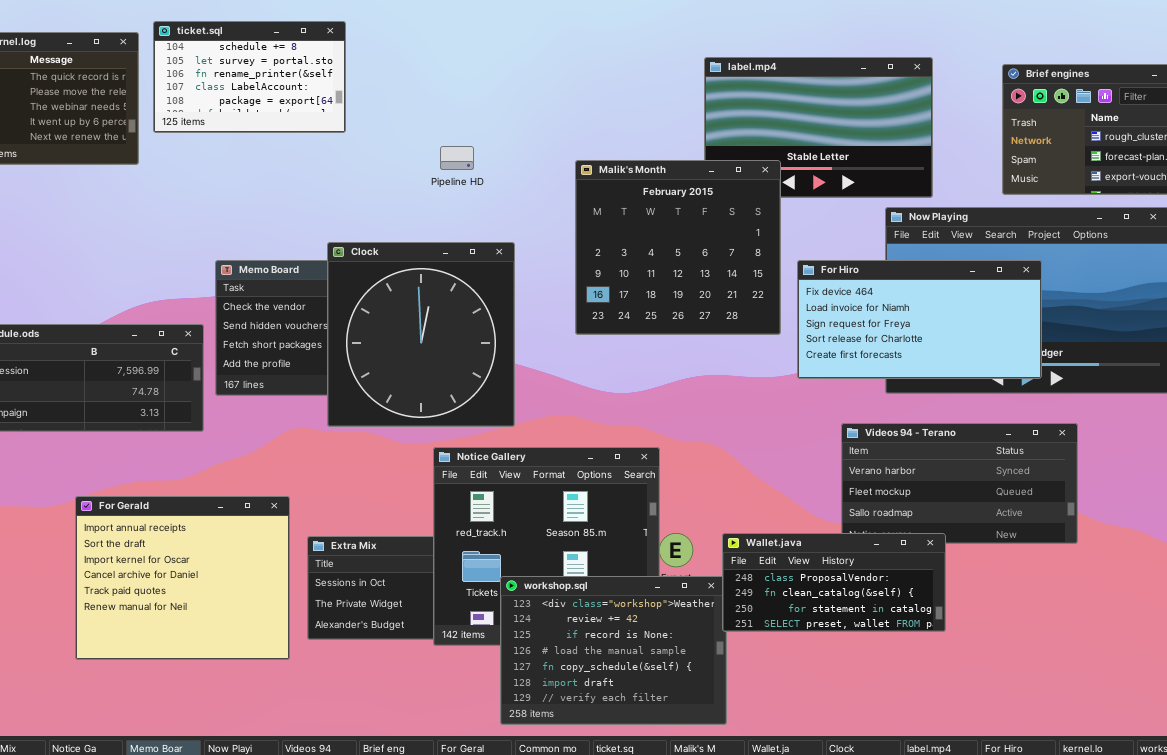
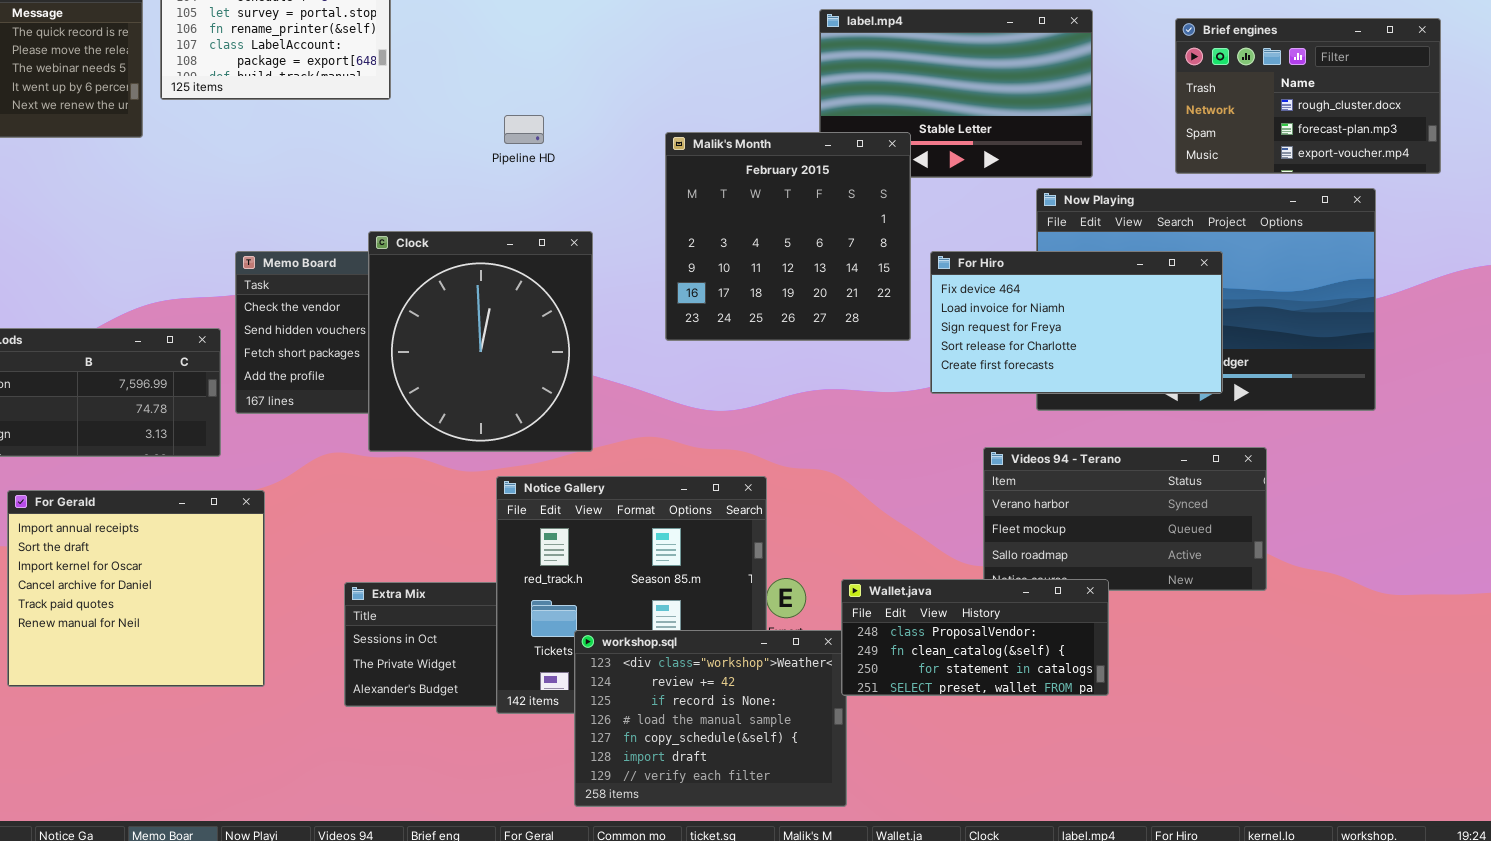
For Gerald: [75,496,290,660] -> [7,490,265,687], moved

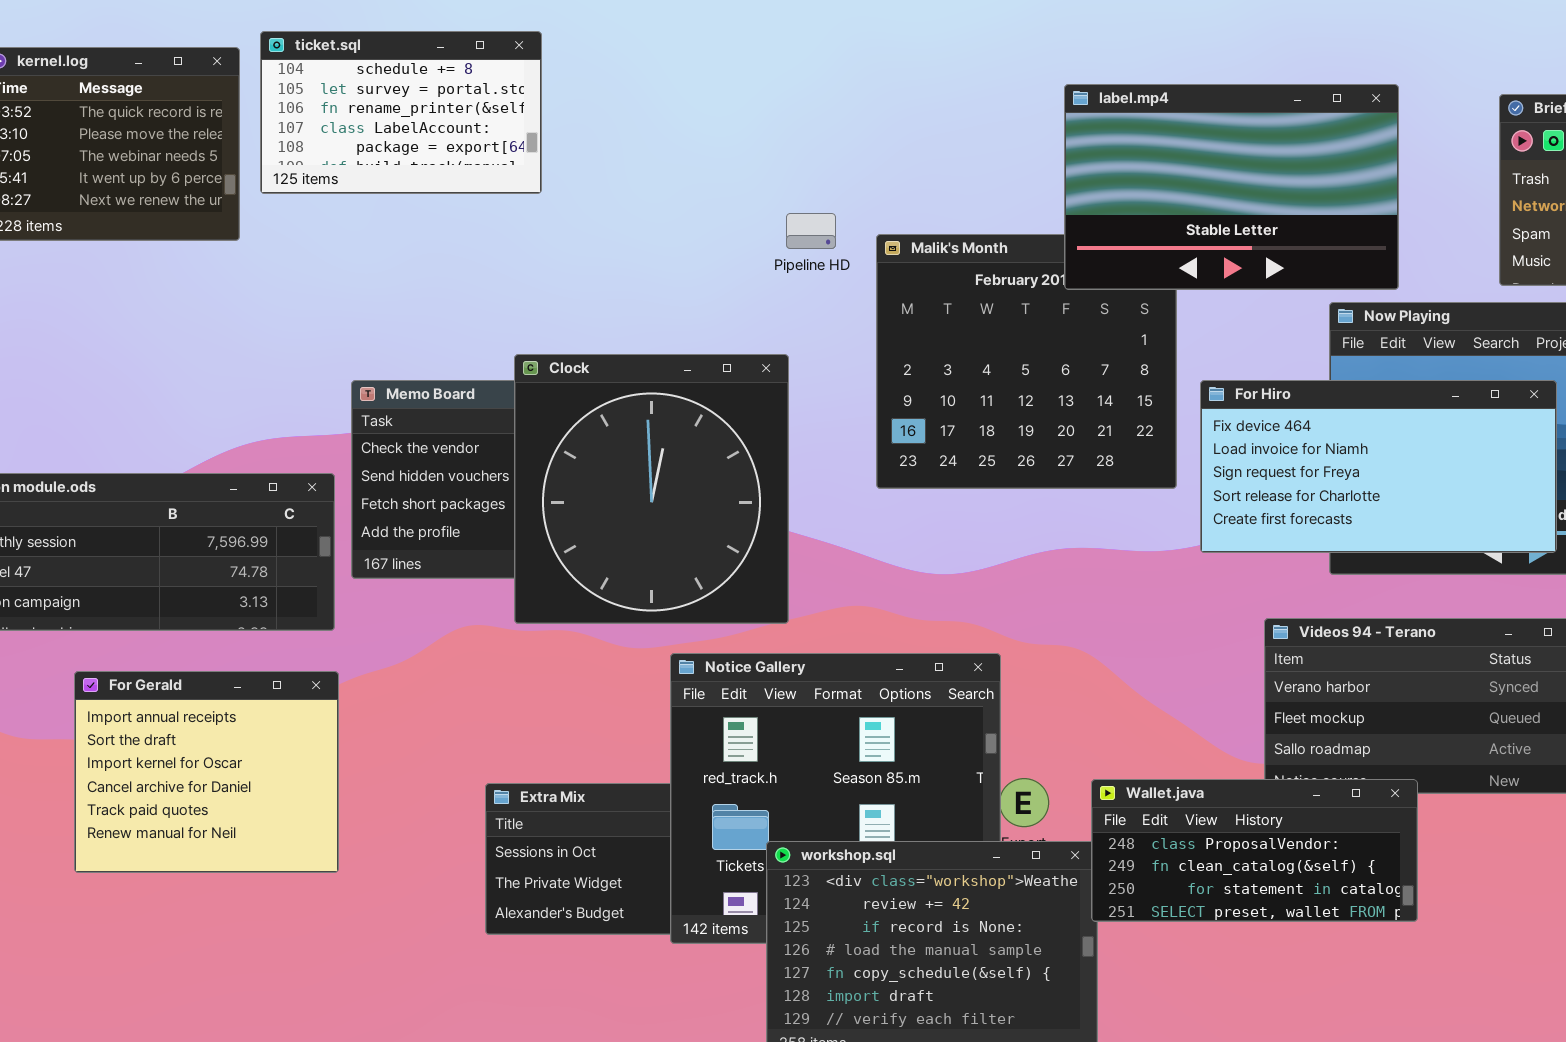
label.mp4: [819,9,1093,178] -> [1064,84,1399,290], raised
Pipeline HD: [504,115,544,144] -> [786,213,836,249], moved
For Gerald: [7,490,265,687] -> [74,671,339,873], resized

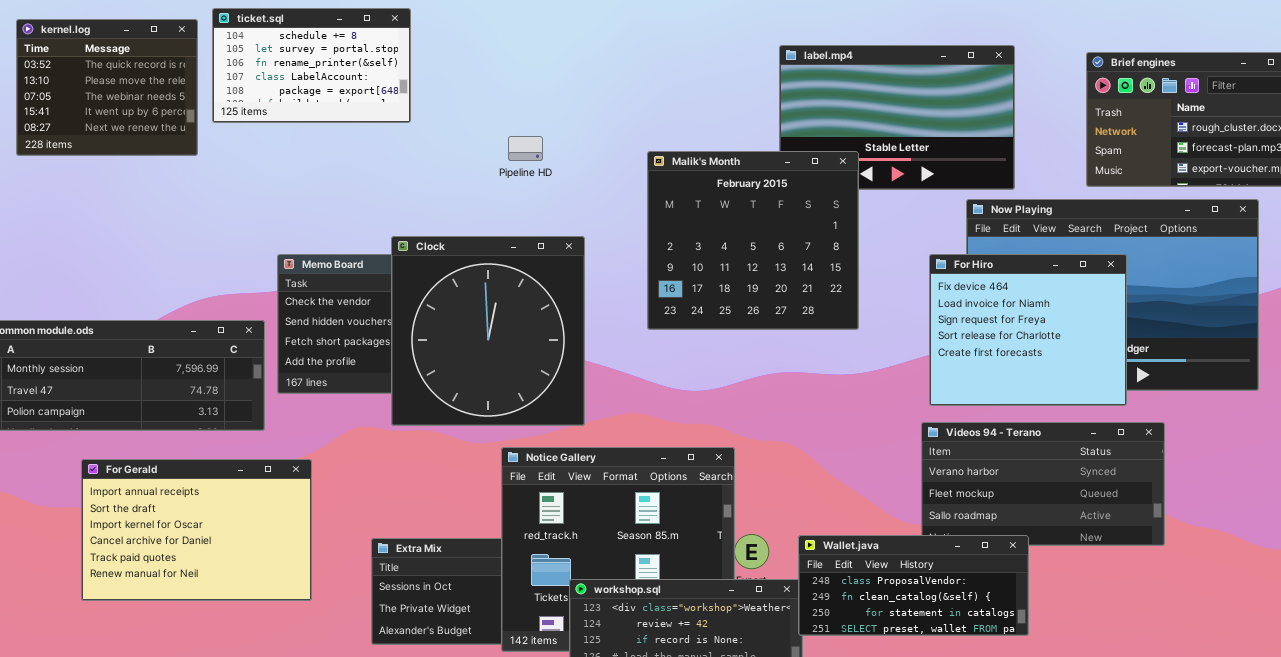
Pipeline HD: [786,213,836,249] -> [508,136,543,161], moved
Malik's Month: [876,234,1177,489] -> [647,151,859,330], raised
For Hiro: [1200,380,1557,553] -> [929,254,1127,406], resized
For Gerald: [74,671,339,873] -> [81,459,312,601], resized

